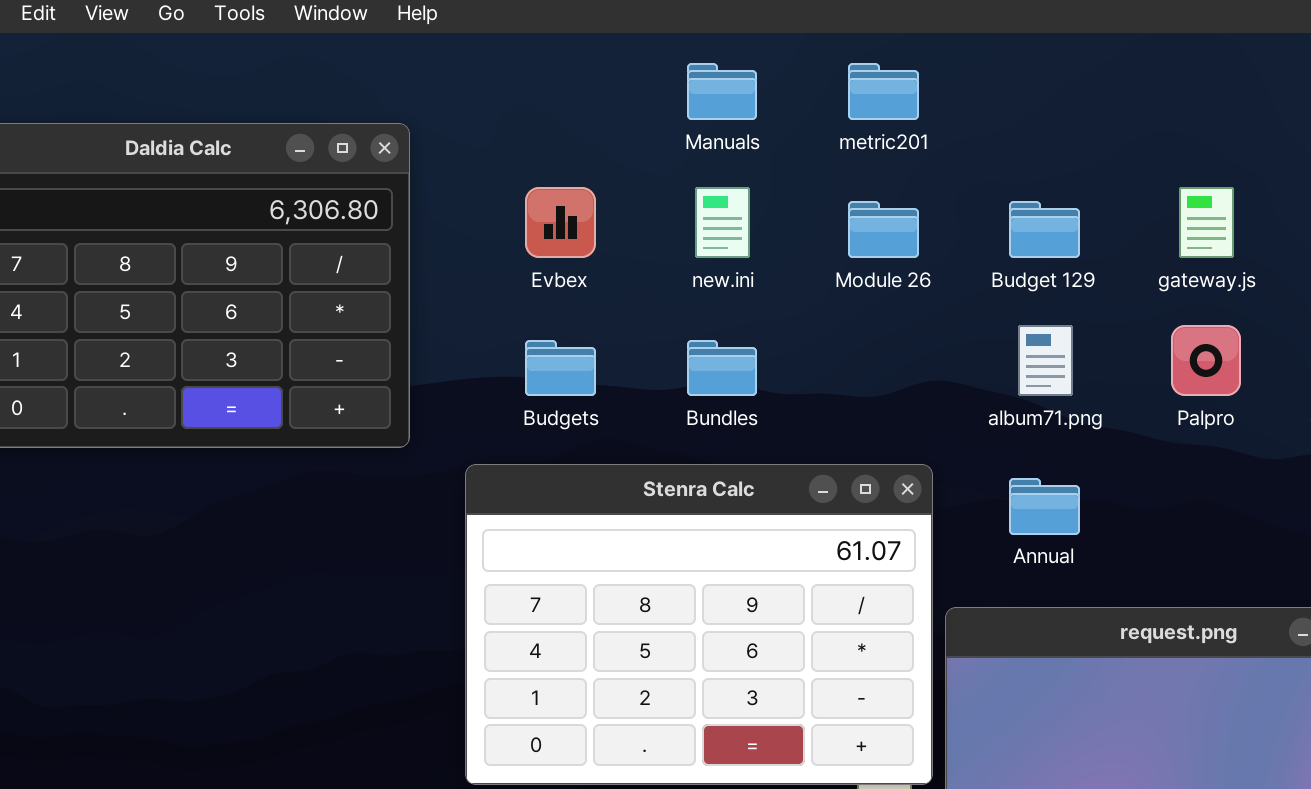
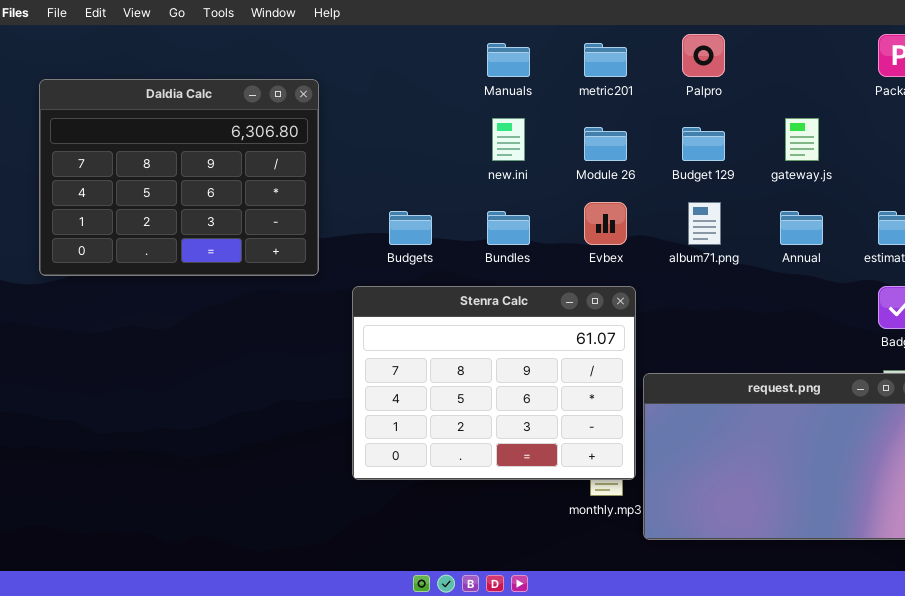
Evbex: [525,187,596,258] -> [584,202,627,245], moved
Palpro: [1171,325,1241,396] -> [682,34,725,77], moved
Annual: [1009,478,1080,535] -> [780,211,823,245], moved

